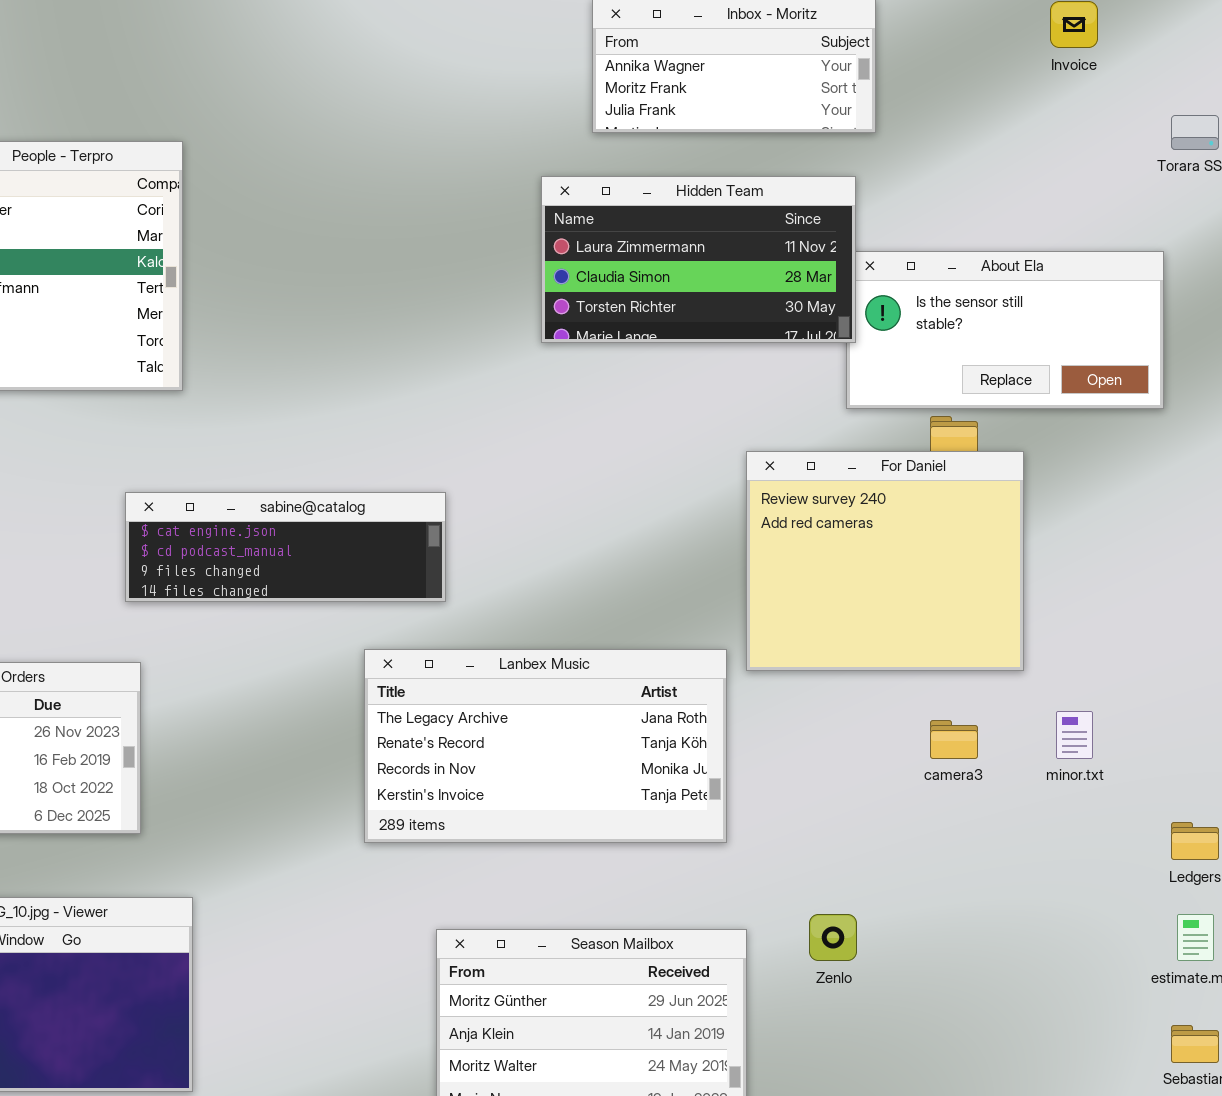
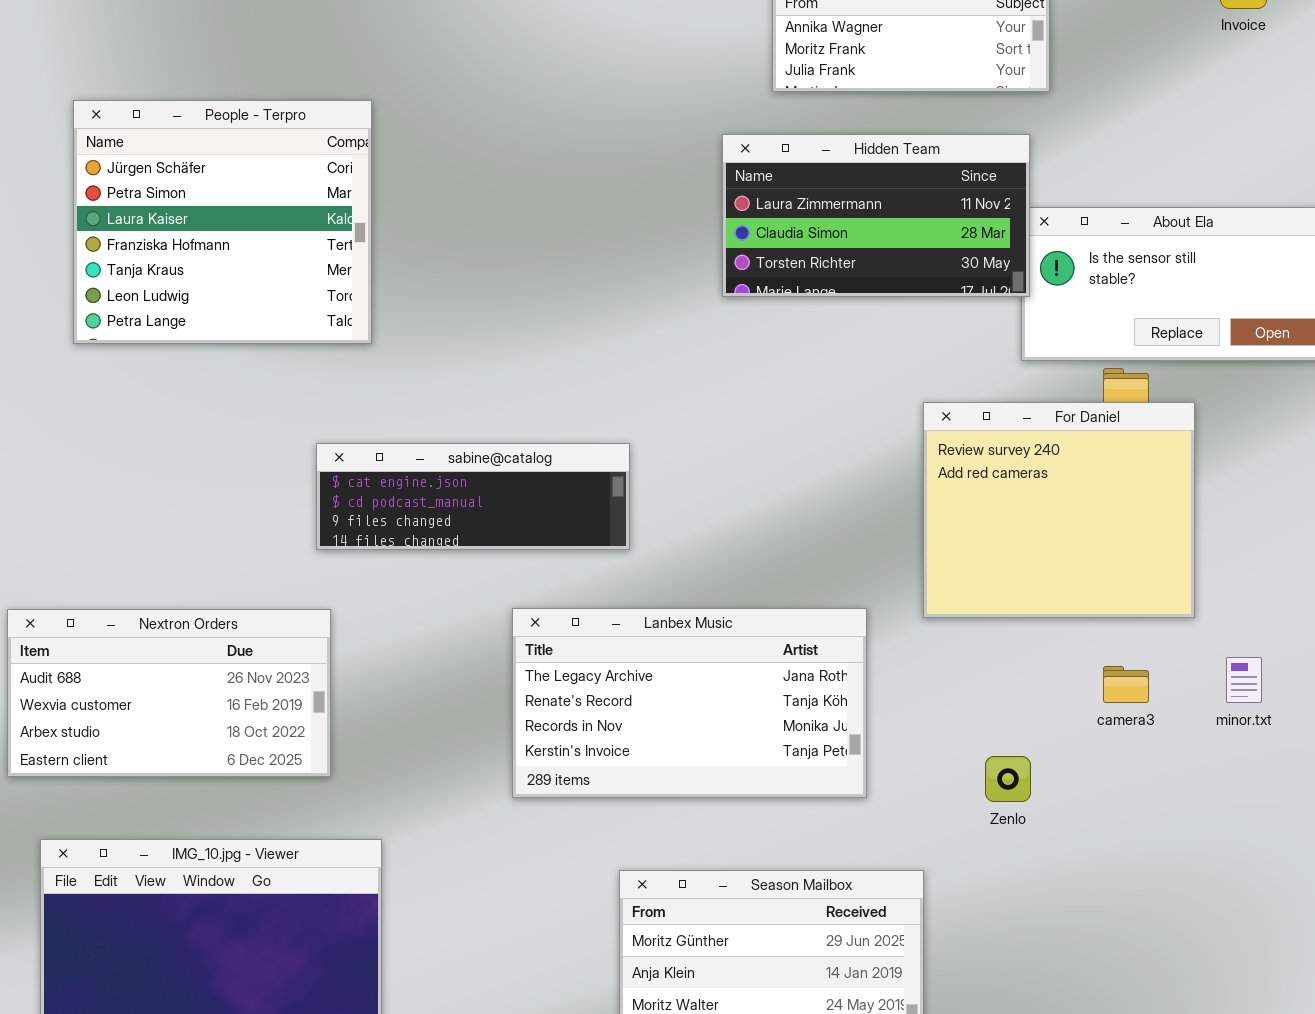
Lanbex Music: [364,649,727,843] -> [512,608,867,798], moved
Zenlo: [809,914,857,961] -> [985,756,1031,802], moved

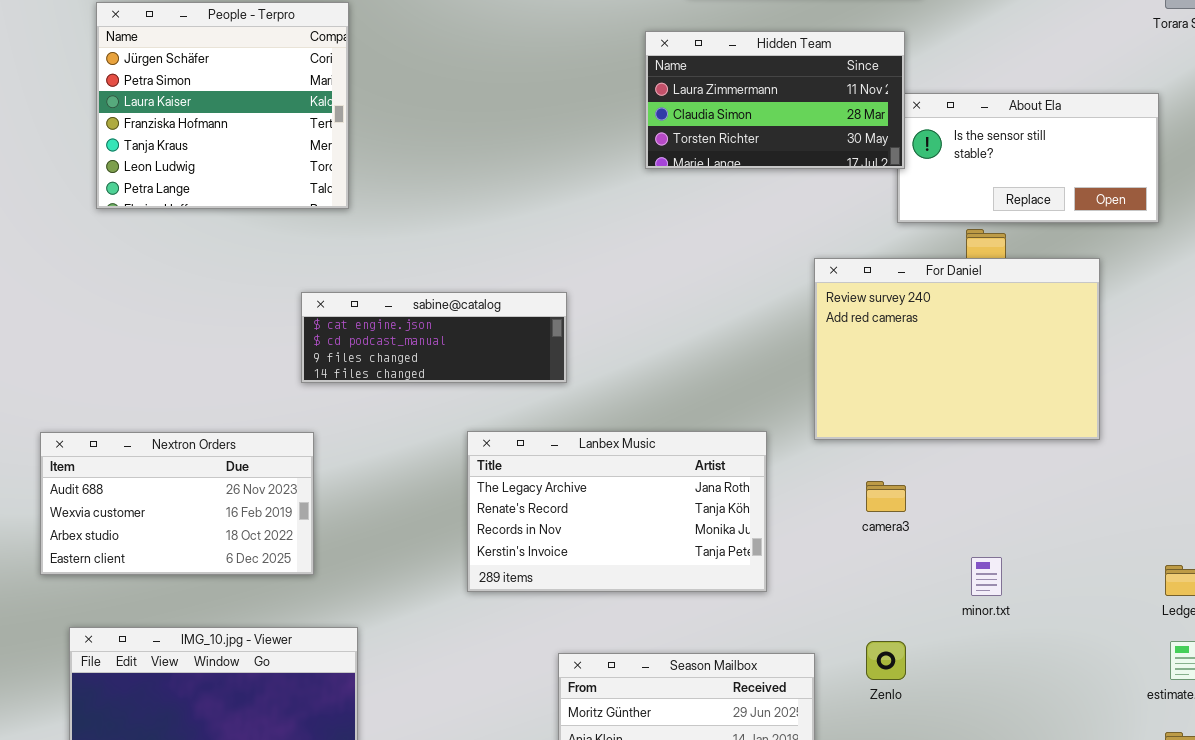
For Daniel: [923,402,1195,618] -> [814,258,1100,440], resized
minor.txt: [1226,657,1262,703] -> [971,557,1002,596], moved
camera3: [1103,666,1149,703] -> [866,481,906,512], moved
Zenlo: [985,756,1031,802] -> [866,641,906,680], moved

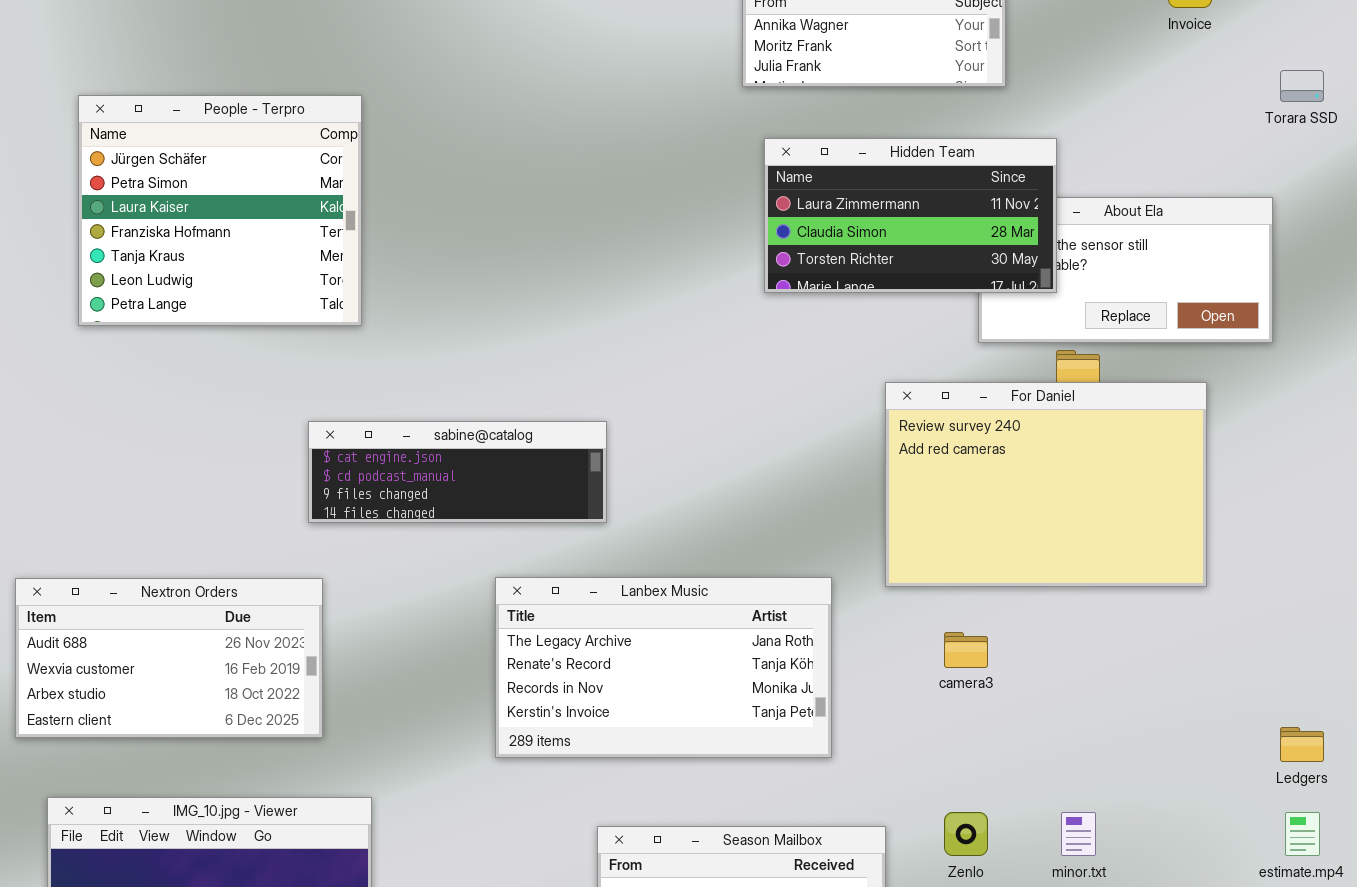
Hidden Team: [645,31,905,169] -> [764,138,1057,293], moved
minor.txt: [971,557,1002,596] -> [1061,812,1096,856], moved

